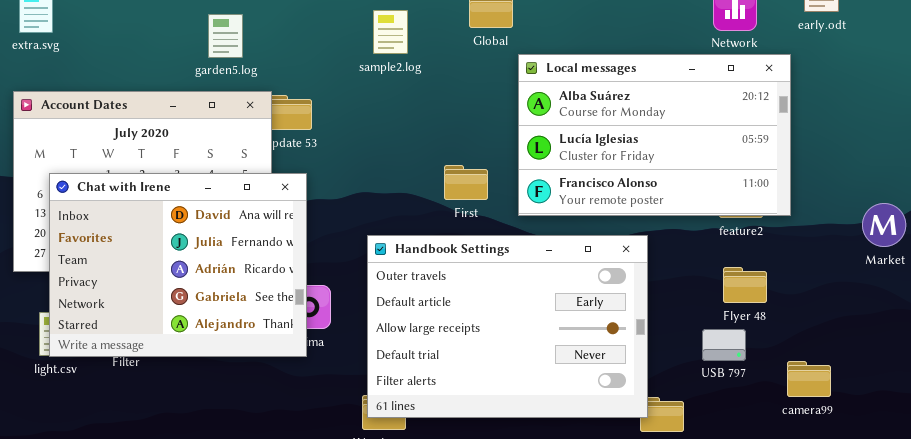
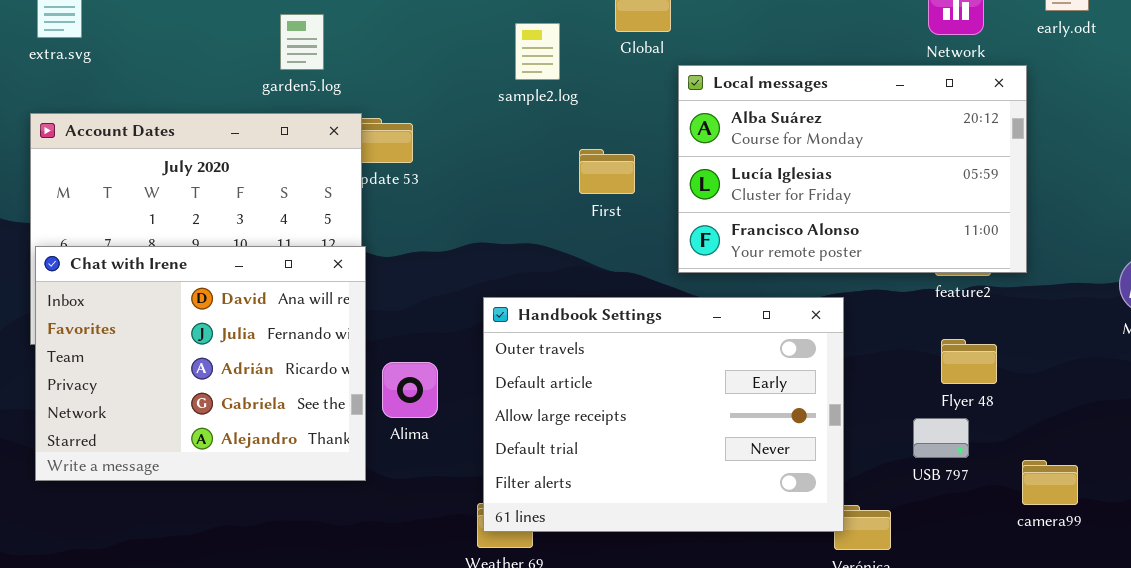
sample2.log: [373,10,408,54] -> [515,23,560,80], moved
First: [444,165,488,200] -> [579,149,635,194], moved
Chat with Irene: [49,173,307,357] -> [35,246,366,481], moved

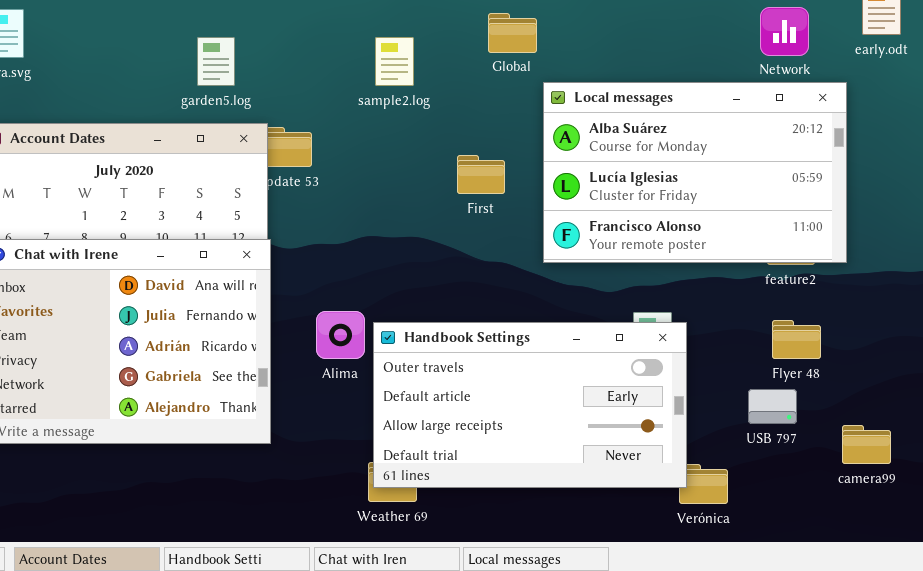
sample2.log: [515,23,560,80] -> [375,37,414,86], moved
Handbook Settings: [483,297,844,532] -> [373,322,687,488], resized
Alima: [382,362,438,418] -> [316,311,365,359], moved

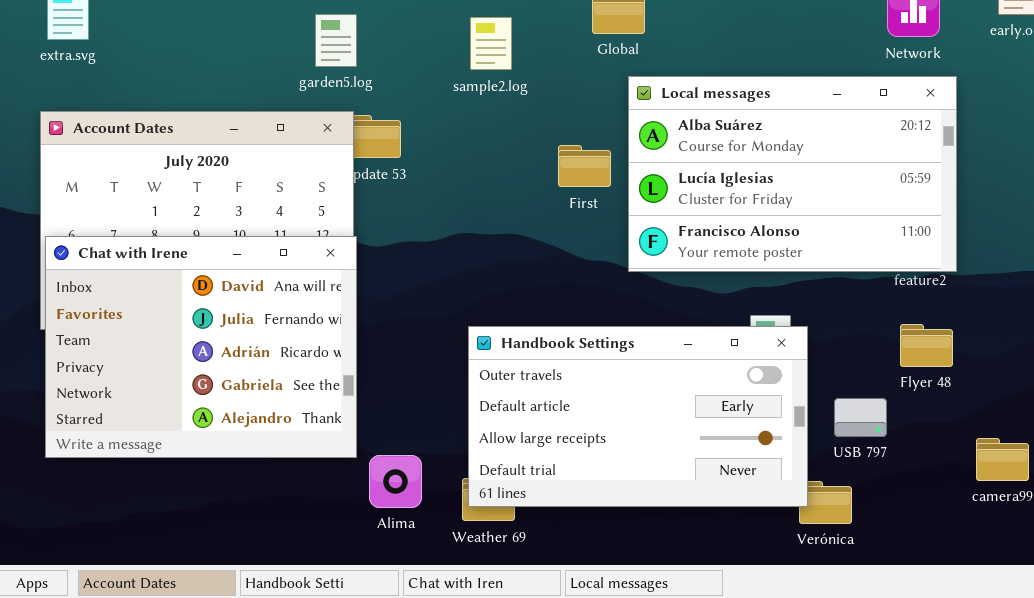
garden5.log: [197,37,235,86] -> [315,14,357,67], moved
Local messages: [543,82,847,263] -> [628,76,957,272], moved
Alima: [316,311,365,359] -> [369,455,422,508], moved
USB 797: [748,389,797,424] -> [834,398,887,437], moved

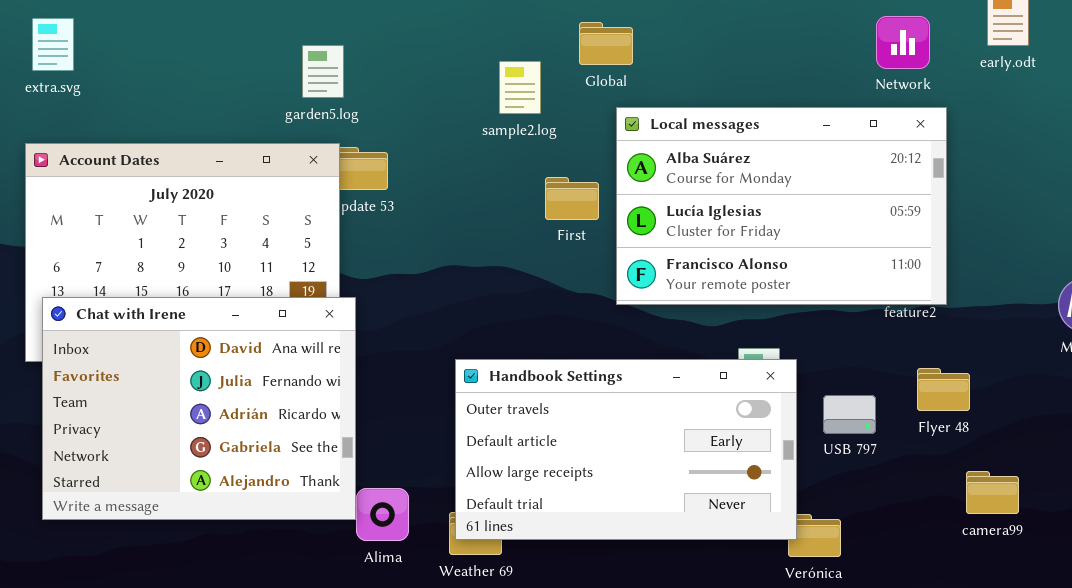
sample2.log: [470,17,512,70] -> [499,61,541,114], moved
Chat with Irene: [45,236,357,458] -> [42,297,356,520], moved
Flyer 48: [900,324,953,367] -> [917,368,970,411], moved
USB 797: [834,398,887,437] -> [823,395,876,434], moved

